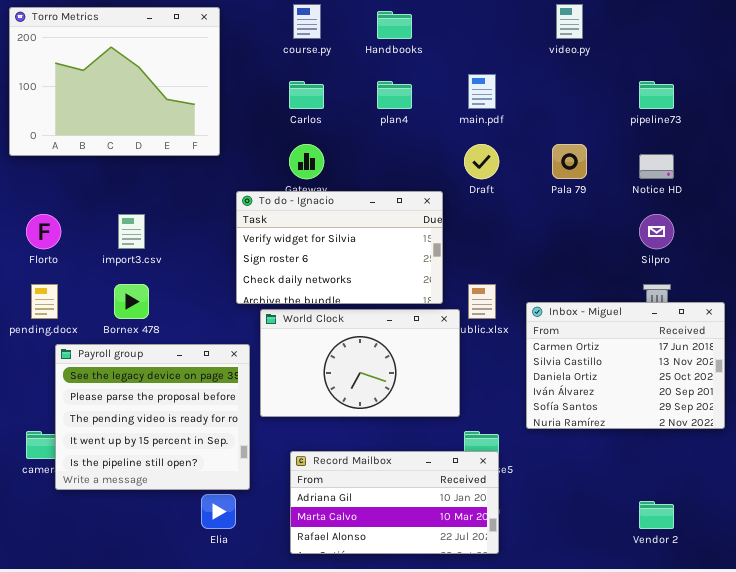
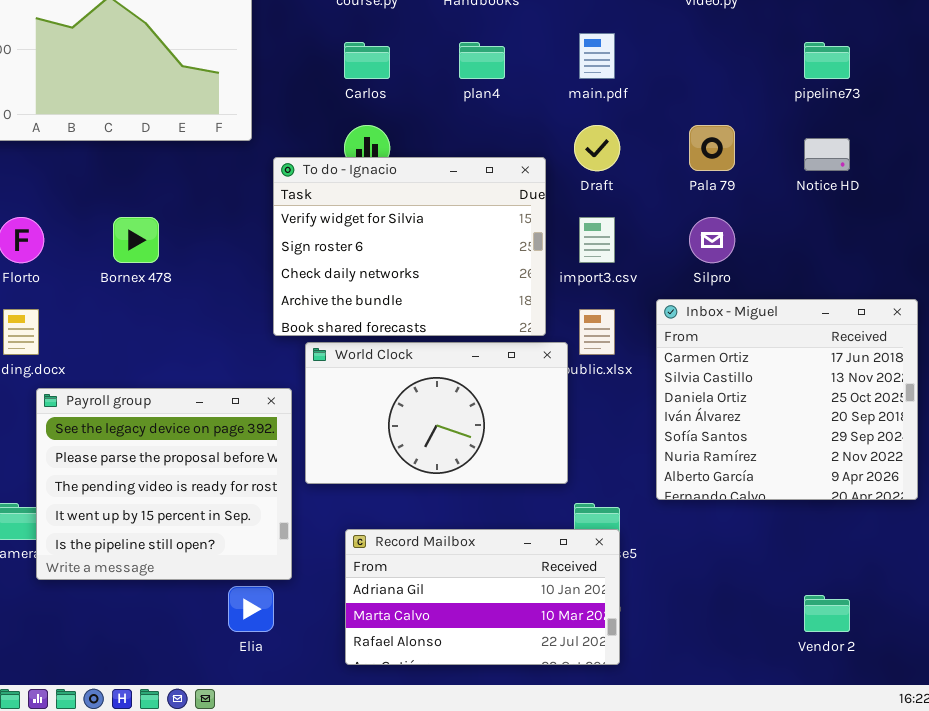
To do - Ignacio: [236,191,443,304] -> [273,157,546,336], resized
import3.csv: [118,214,145,249] -> [579,217,615,263], moved
Silpro: [639,214,674,249] -> [689,217,735,263], moved
Bornex 478: [114,284,149,319] -> [113,217,159,263], moved
Inbox - Miguel: [526,302,725,429] -> [656,299,918,500], resized

